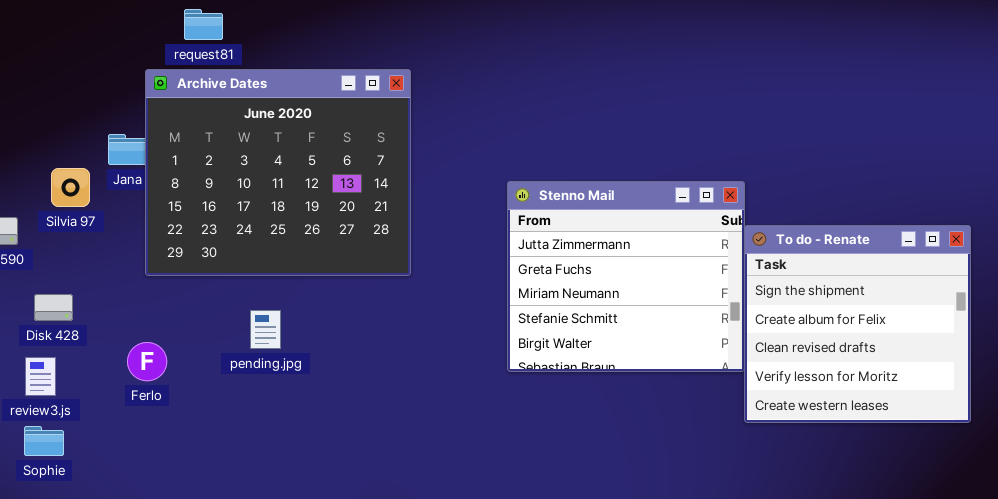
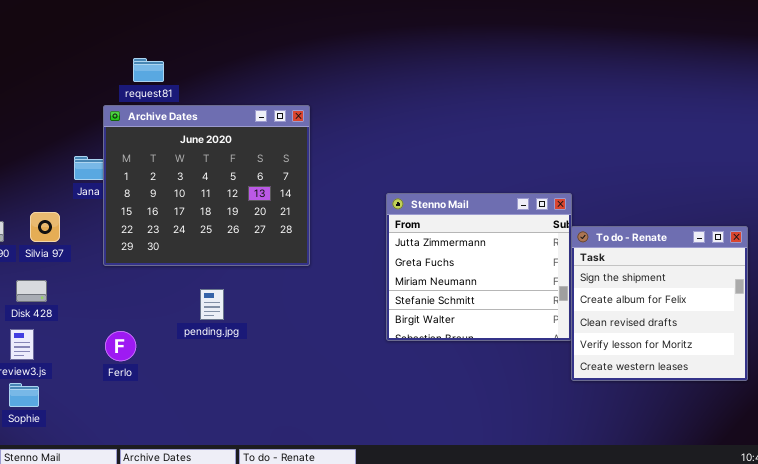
Silvia 97: [51,168,90,207] -> [30,212,60,242], moved
pending.jpg: [250,310,281,349] -> [200,289,224,320], moved
Ferlo: [127,342,167,381] -> [105,331,136,361], moved

